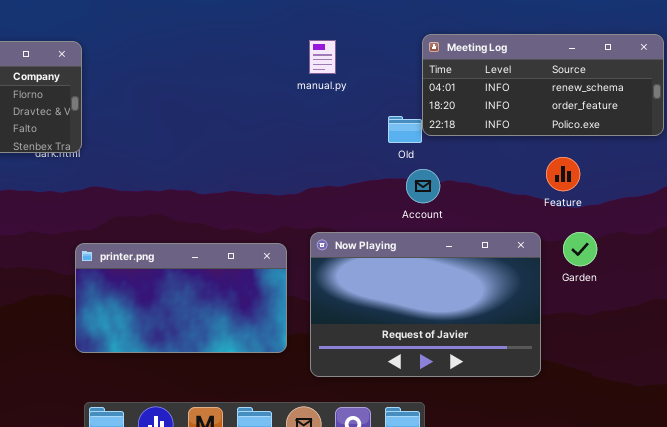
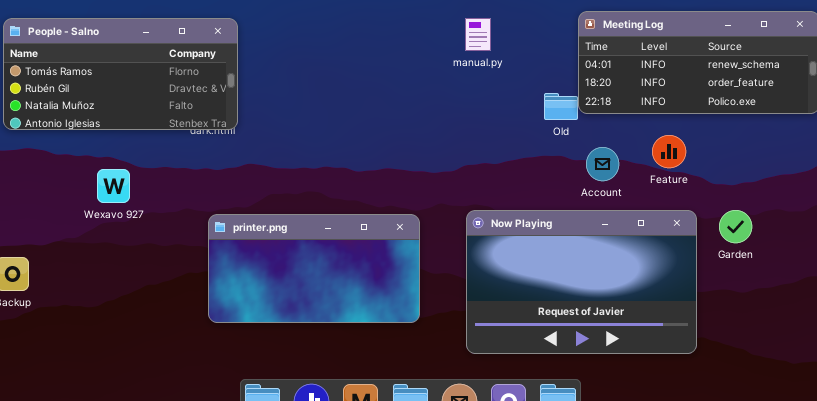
Feature: [546,157,580,191] -> [652,135,686,168], moved
Account: [406,169,440,203] -> [586,147,619,181], moved
printer.png: [75,243,287,353] -> [208,214,420,323], moved

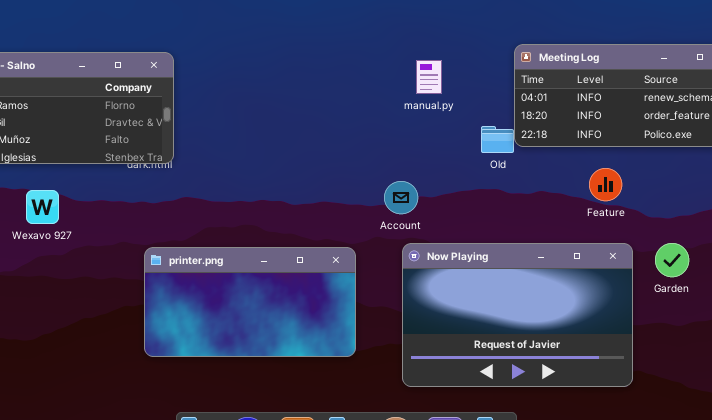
manual.py: [465,18,491,51] -> [416,60,442,94], moved
Account: [586,147,619,181] -> [384,181,418,214], moved
Wexavo 927: [97,169,130,203] -> [26,190,59,224], moved

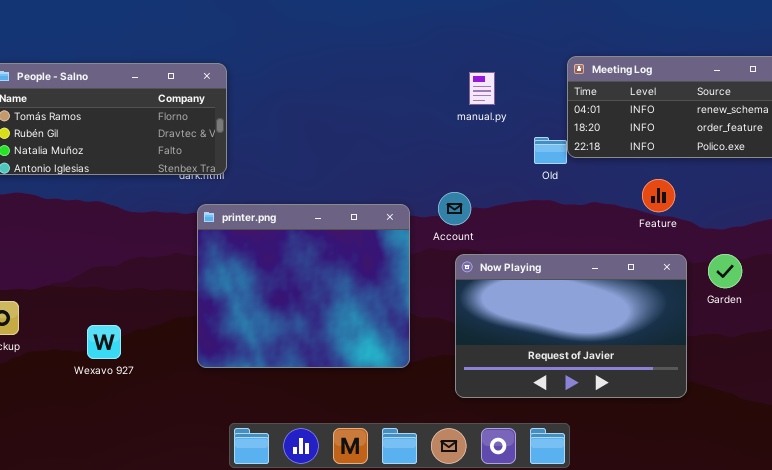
Wexavo 927: [26,190,59,224] -> [87,325,121,359], moved
printer.png: [144,247,356,357] -> [197,204,410,368], resized

